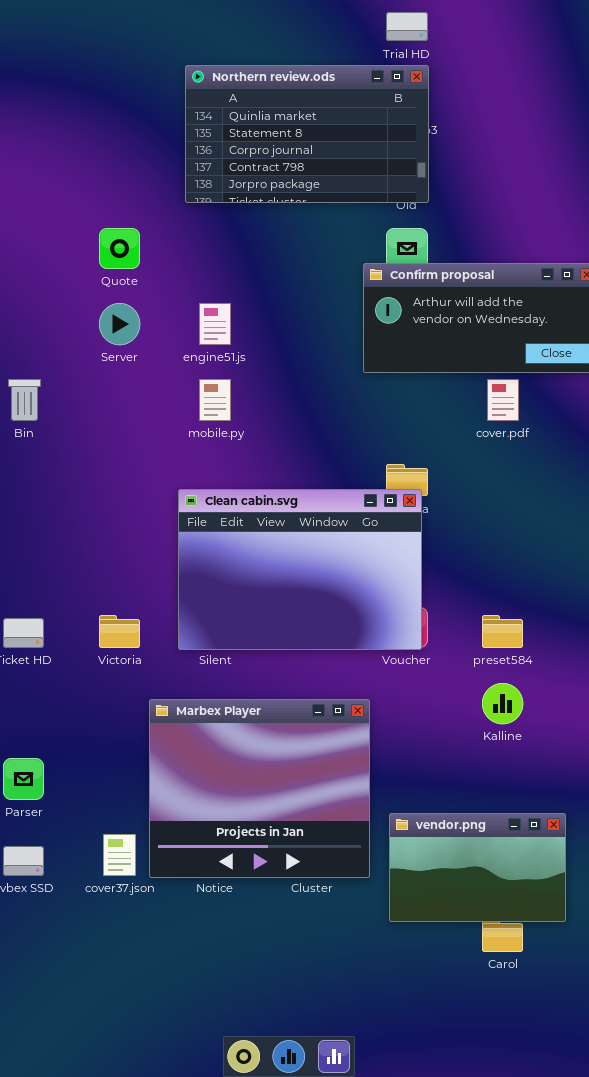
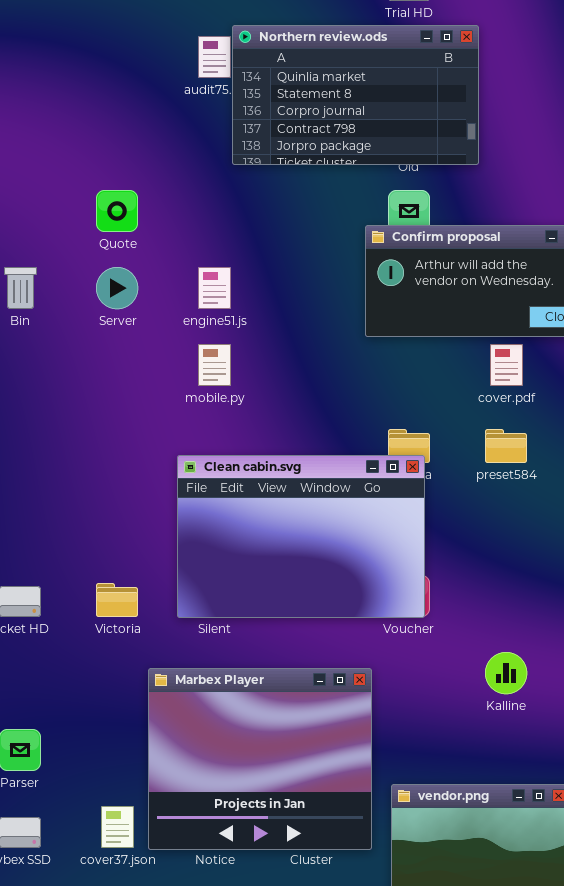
Northern review.ods: [185,65,429,203] -> [232,25,479,165], moved
Bin: [8,379,41,421] -> [4,267,37,309], moved
preset584: [482,615,523,648] -> [485,429,527,463], moved

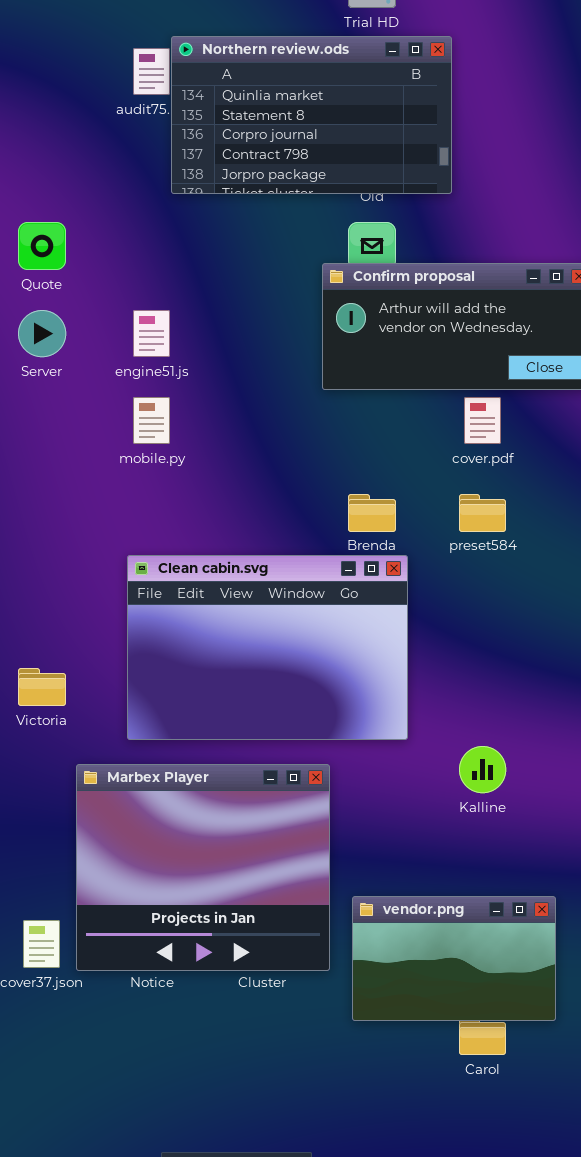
Clean cabin.svg: [177,455,425,618] -> [127,555,408,740], moved

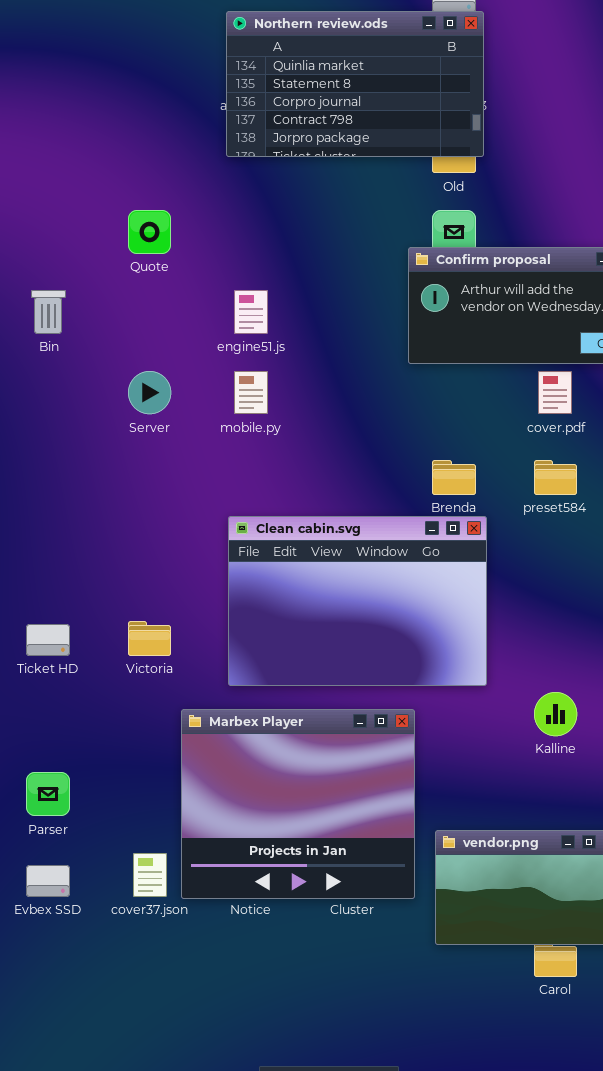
Northern review.ods: [171,36,452,194] -> [226,11,484,157], moved
Server: [18,310,66,357] -> [128,371,171,414], moved

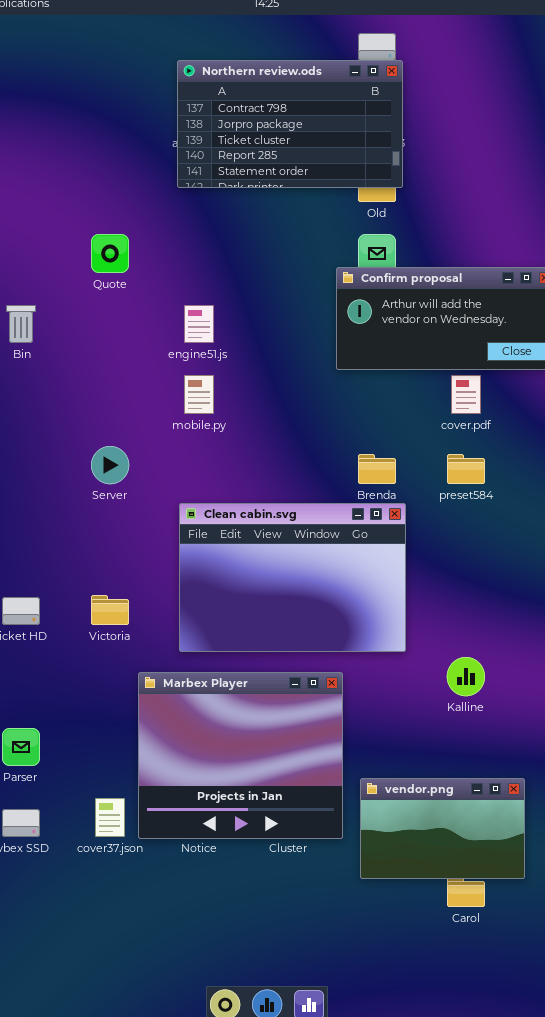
Northern review.ods: [226,11,484,157] -> [177,60,403,188], scrolled down 3 rows
Server: [128,371,171,414] -> [91,446,129,484], moved

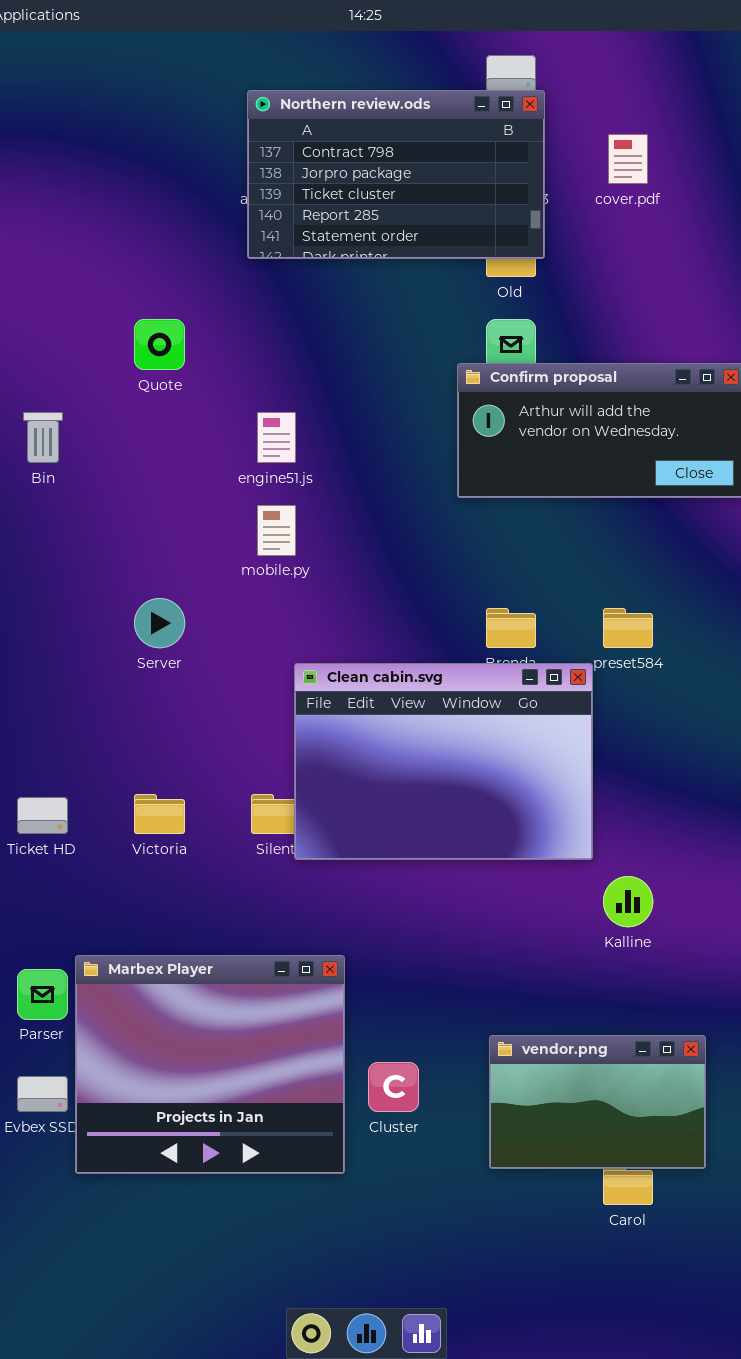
cover.pdf: [451,375,481,414] -> [608,134,648,184], moved
Clean cabin.svg: [179,503,406,652] -> [294,663,593,860], moved
Marbex Player: [138,672,343,839] -> [75,955,345,1174], moved

